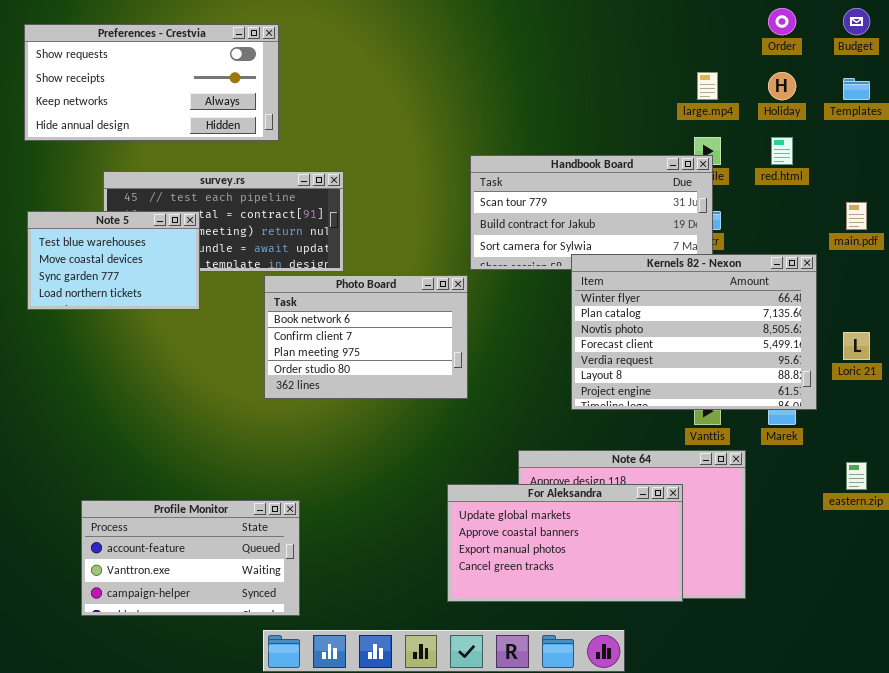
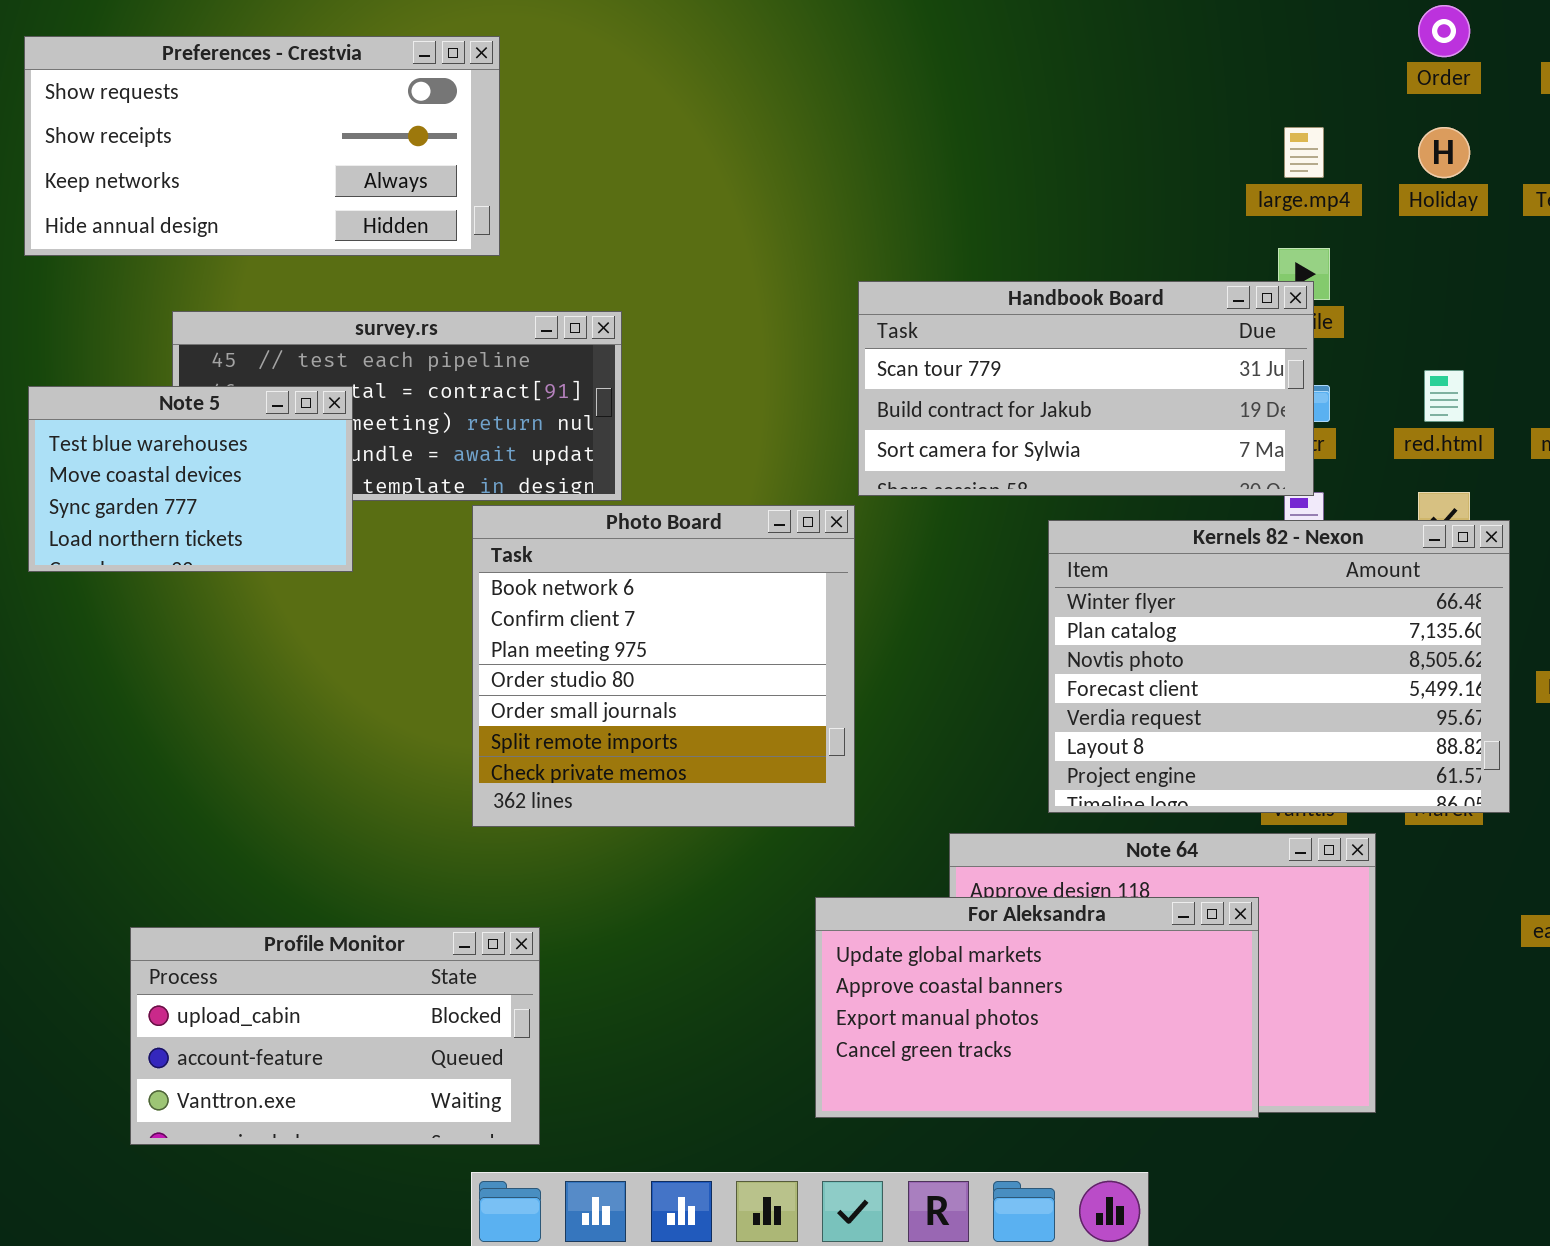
red.html: [771,137,793,165] -> [1424,370,1464,422], moved
Kernels 82 - Nexon: [571,254,817,410] -> [1048,520,1510,813], moved
Photo Board: [264,275,468,399] -> [472,505,855,827], resized
Profile Monitor: [81,500,300,616] -> [130,927,540,1145], scrolled up 1 row

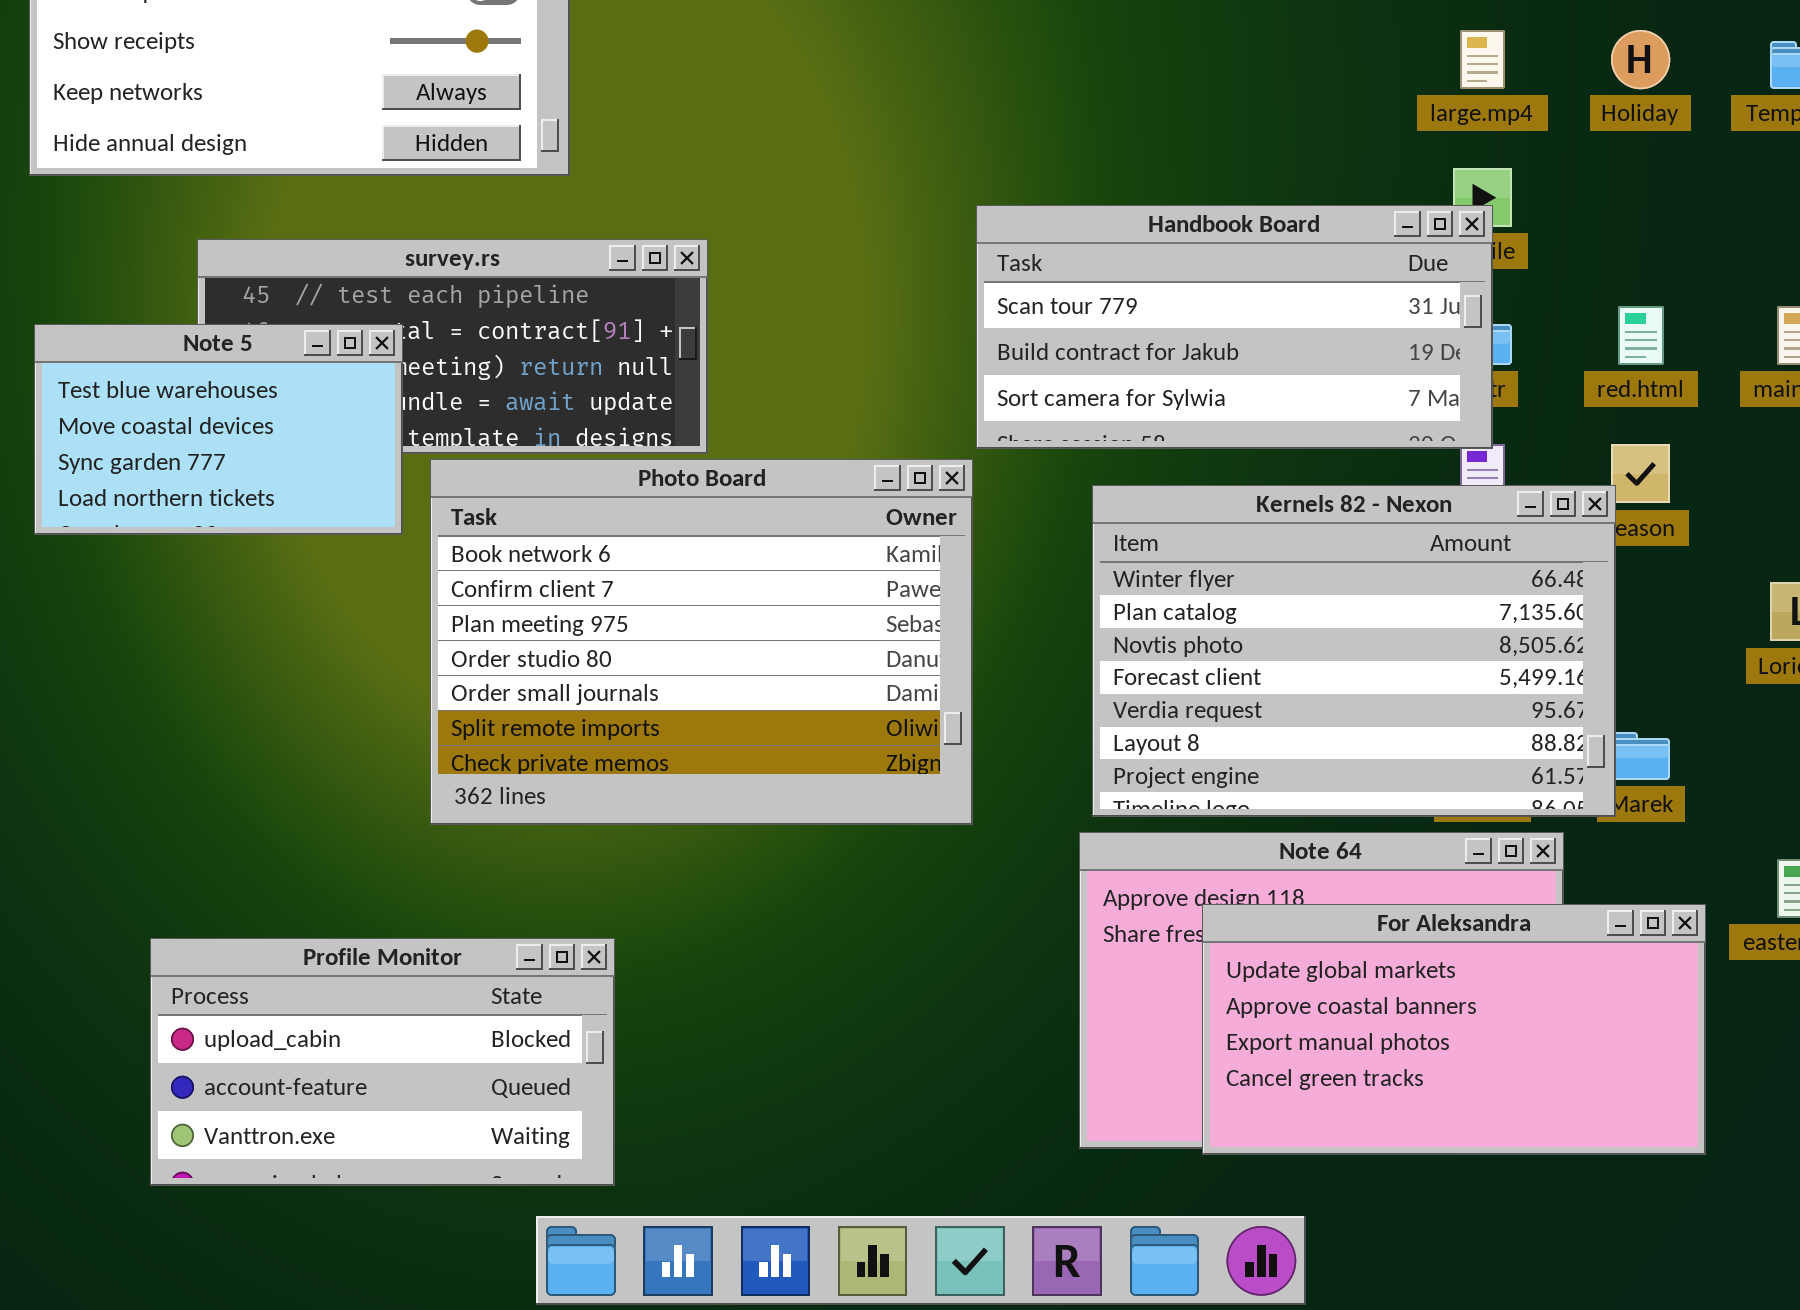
Photo Board: [472,505,855,827] -> [430,459,973,825], resized
Kernels 82 - Nexon: [1048,520,1510,813] -> [1092,485,1616,817], moved
For Aleksandra: [815,897,1259,1118] -> [1202,904,1706,1155], moved

